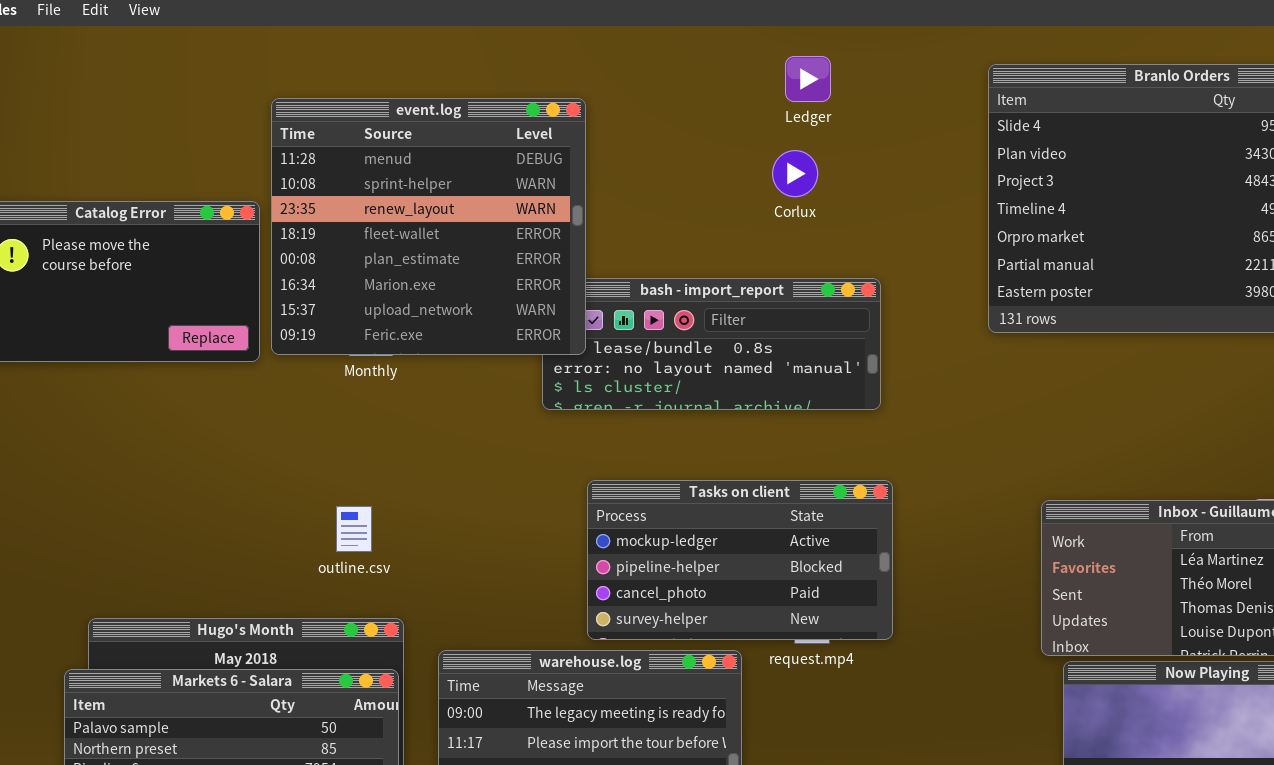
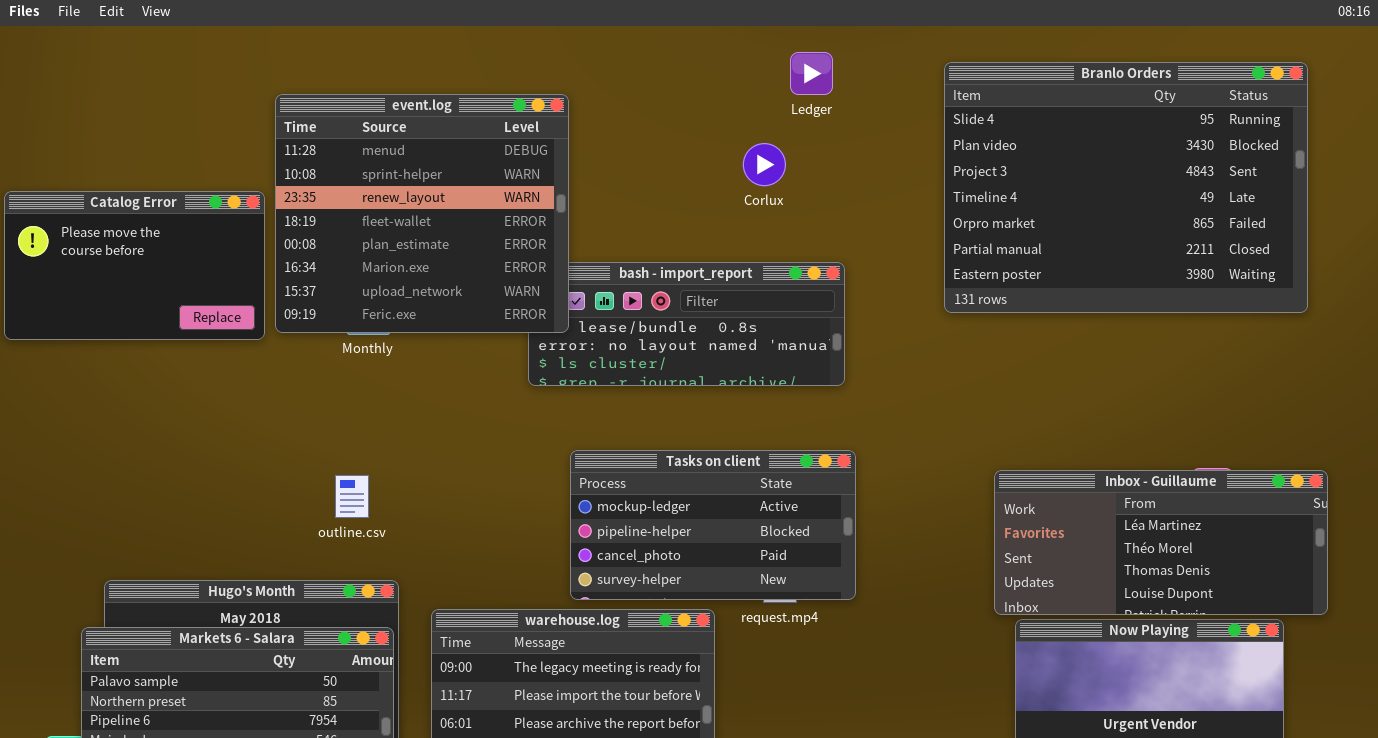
Ledger: [785,56,831,102] -> [790,52,833,95], moved

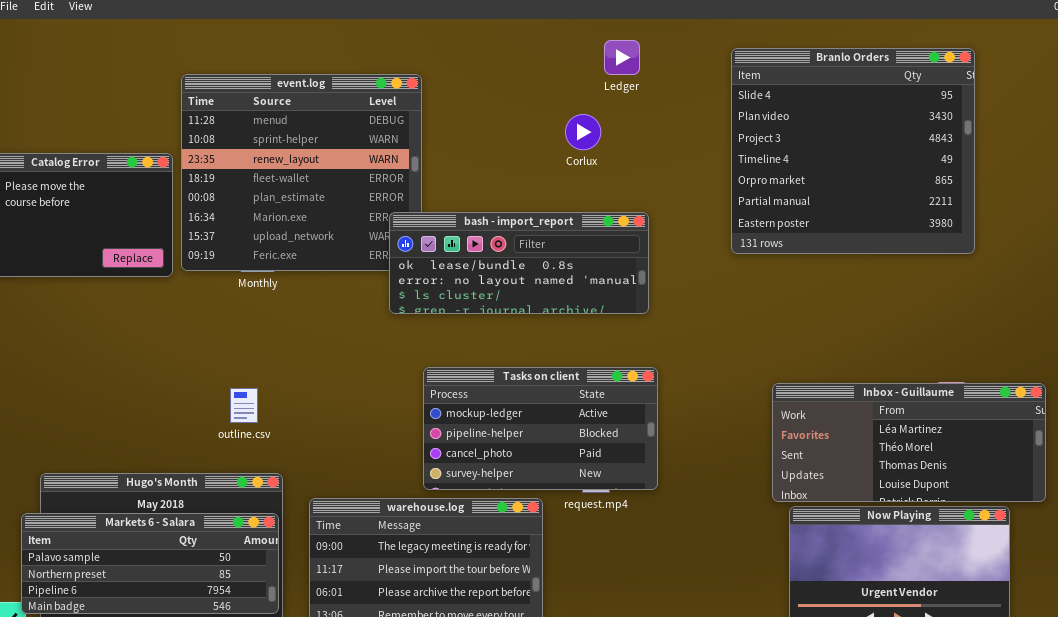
Branlo Orders: [944,62,1308,313] -> [731,48,975,254], resized
bash - import_report: [528,262,845,386] -> [389,212,649,314], raised

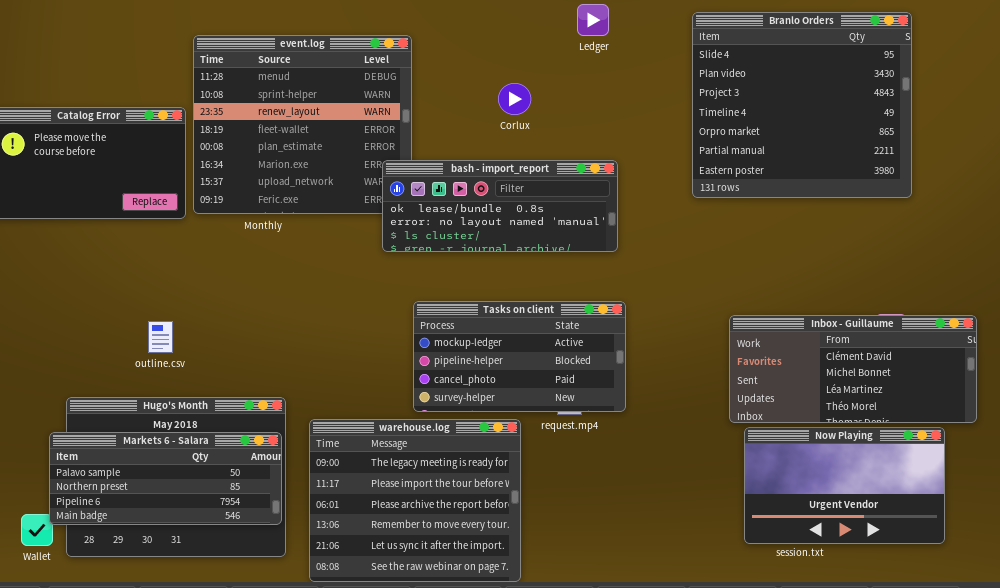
Corlux: [565,114,601,150] -> [498,83,531,115], moved
Inbox - Guillaume: [772,383,1046,502] -> [729,315,977,423], scrolled up 2 rows
outline.csv: [230,388,258,423] -> [148,321,173,353], moved

